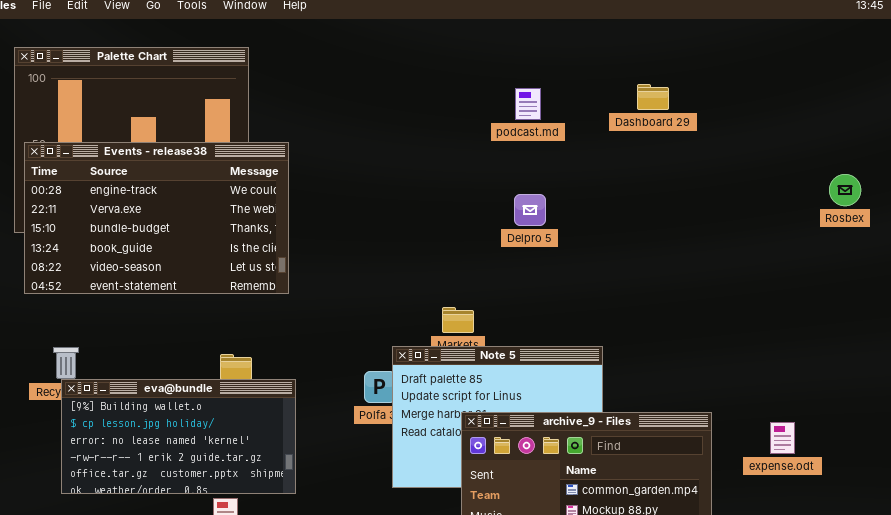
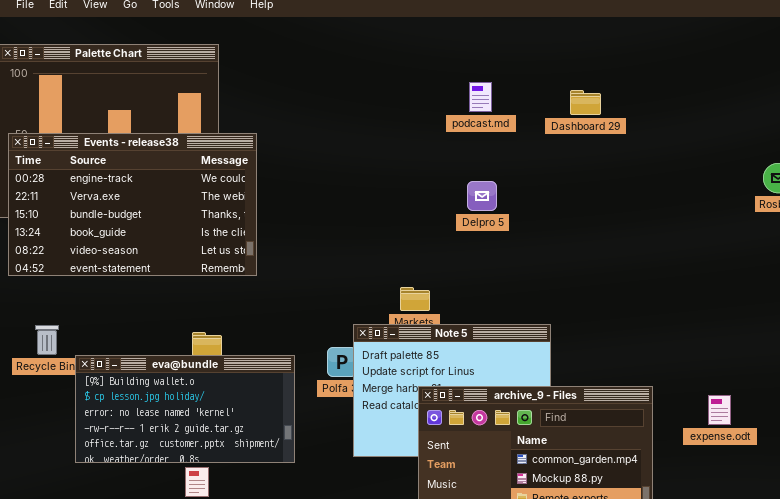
Dashboard 29: [637,84,669,110] -> [570,90,601,115], moved
eva@bundle: [61,379,296,494] -> [75,355,295,463], moved

